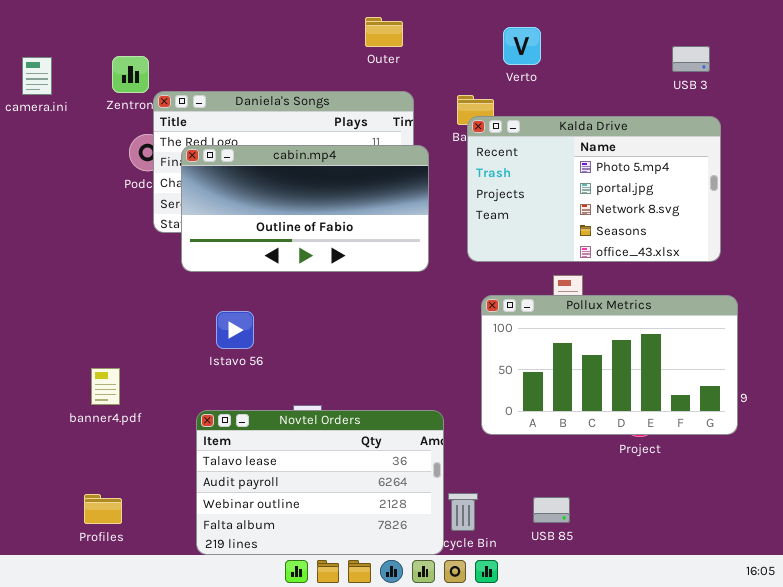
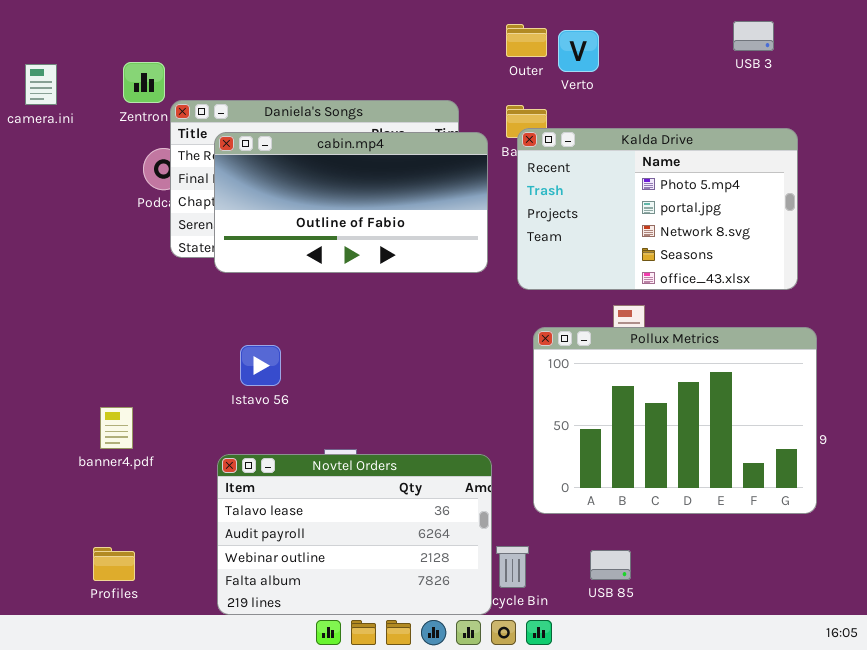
Outer: [365,17,403,47] -> [506,24,547,57], moved
USB 3: [672,46,710,72] -> [733,21,774,51], moved
cabin.mp4: [181,145,429,272] -> [214,132,488,273], moved
Pollux Metrics: [481,295,738,435] -> [533,327,817,514], resized

